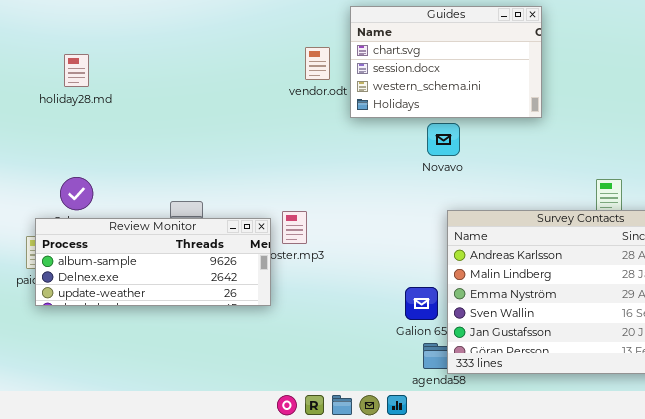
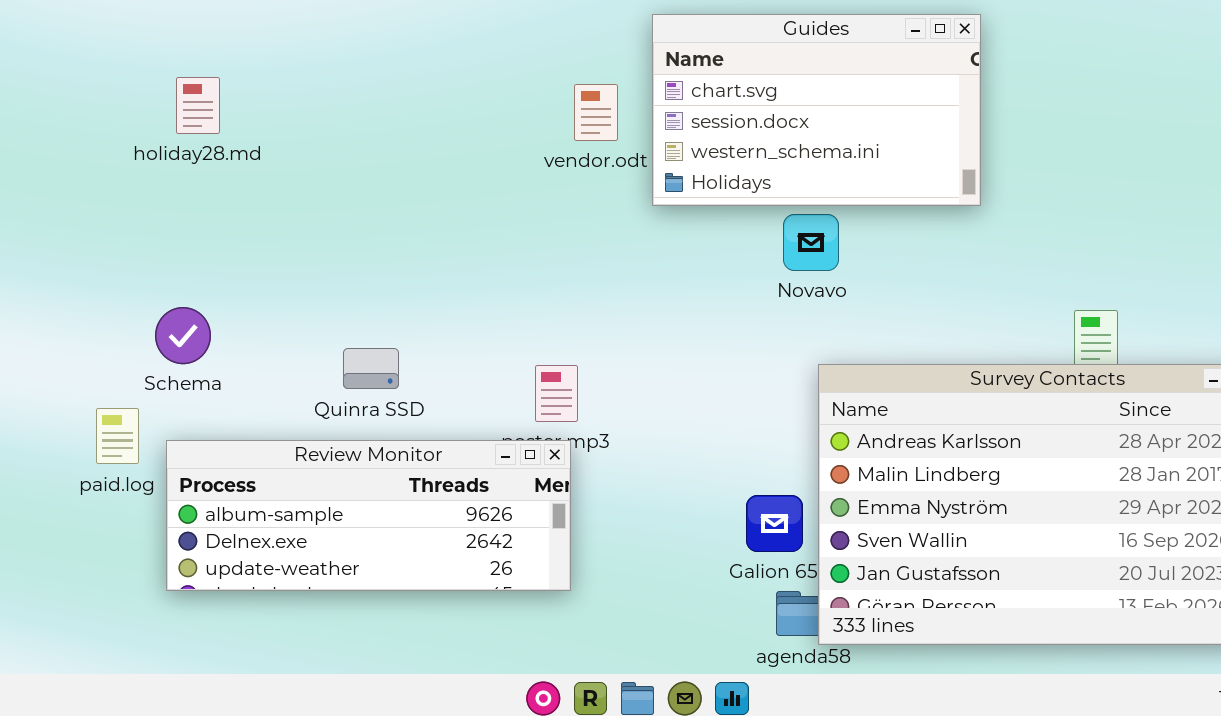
holiday28.md: [64,54,89,87] -> [176,77,220,134], moved
Review Monitor: [35,218,271,306] -> [166,440,571,591], moved

